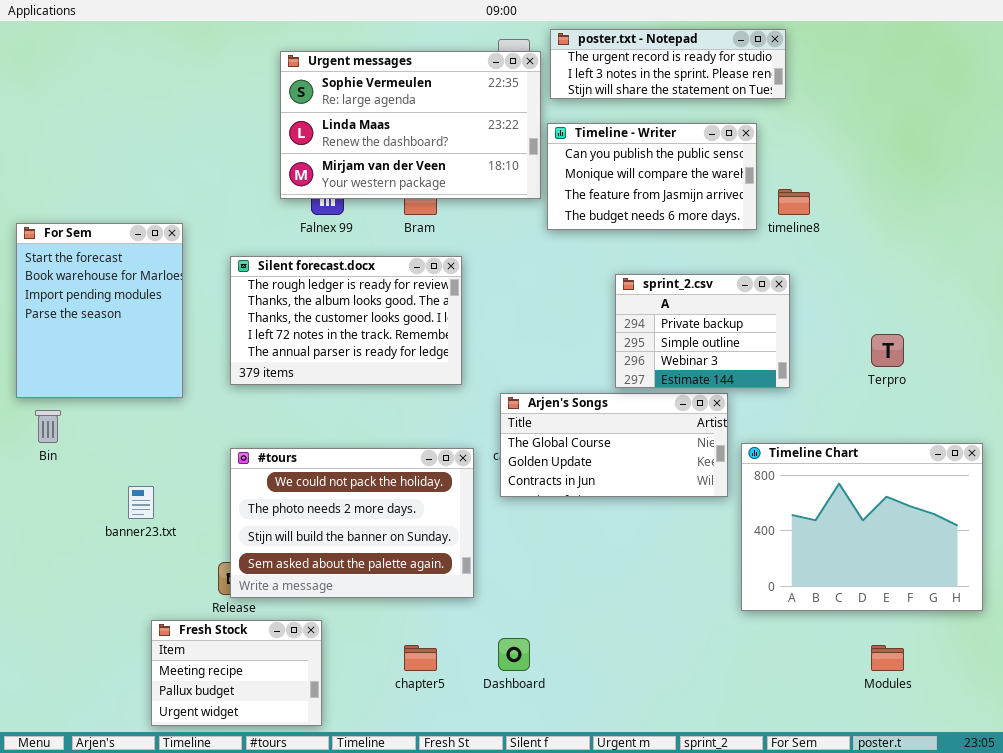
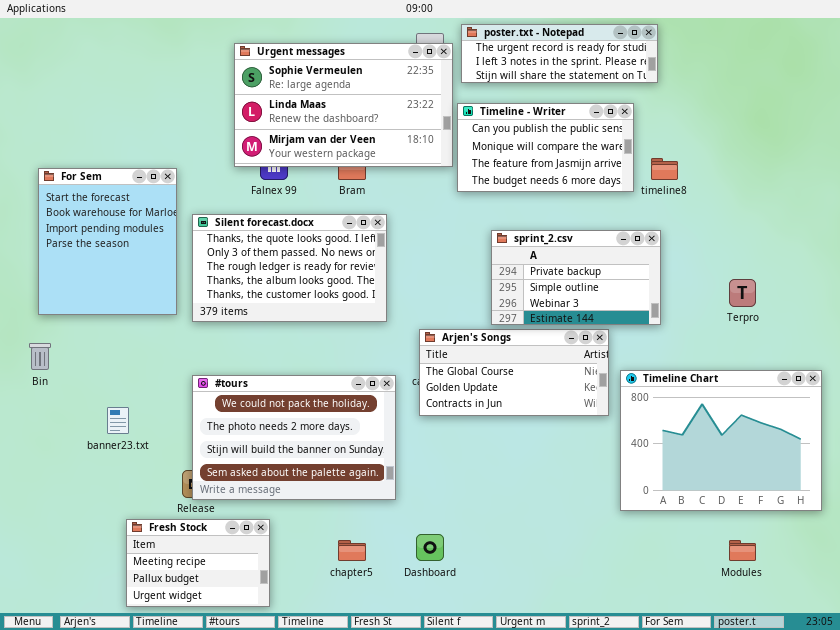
For Sem: [16,223,183,398] -> [38,168,177,315], moved
Silent forecast.docx: [230,256,462,385] -> [192,214,387,322], scrolled up 2 rows
sprint_2.csv: [615,274,790,388] -> [491,230,661,325], resized

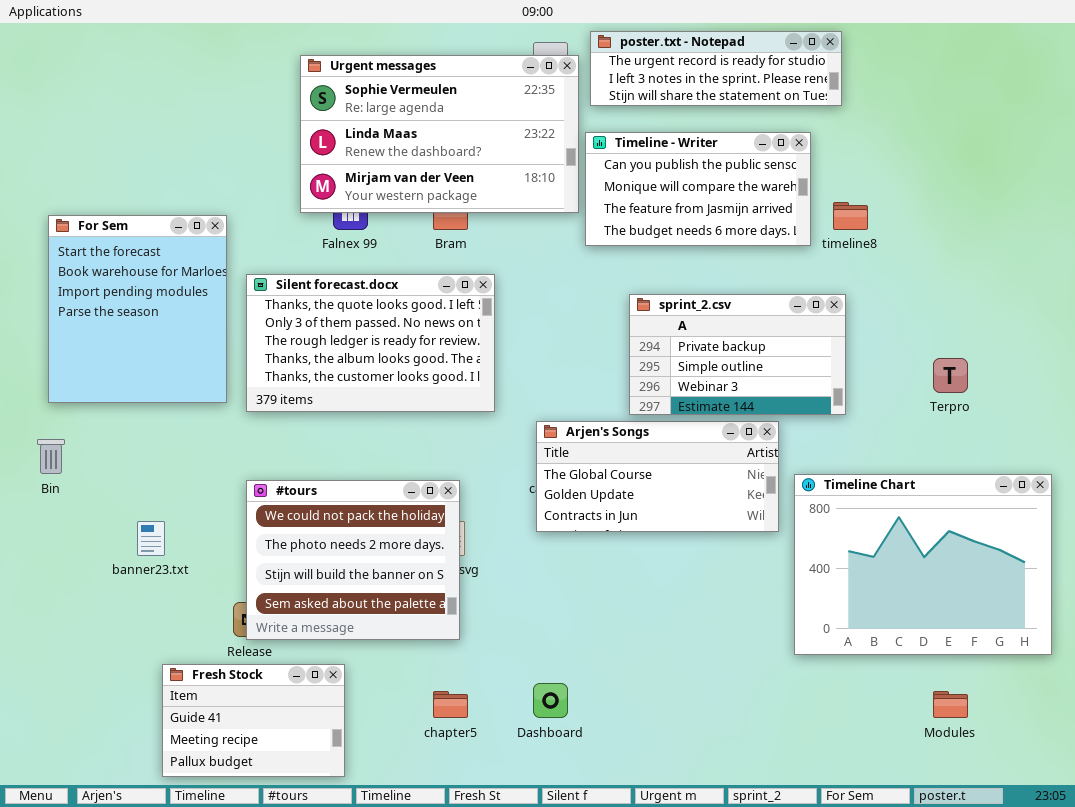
#tours: [192,375,396,500] -> [246,480,460,640], resized
Fresh Stock: [126,519,270,607] -> [162,664,345,777], scrolled up 1 row

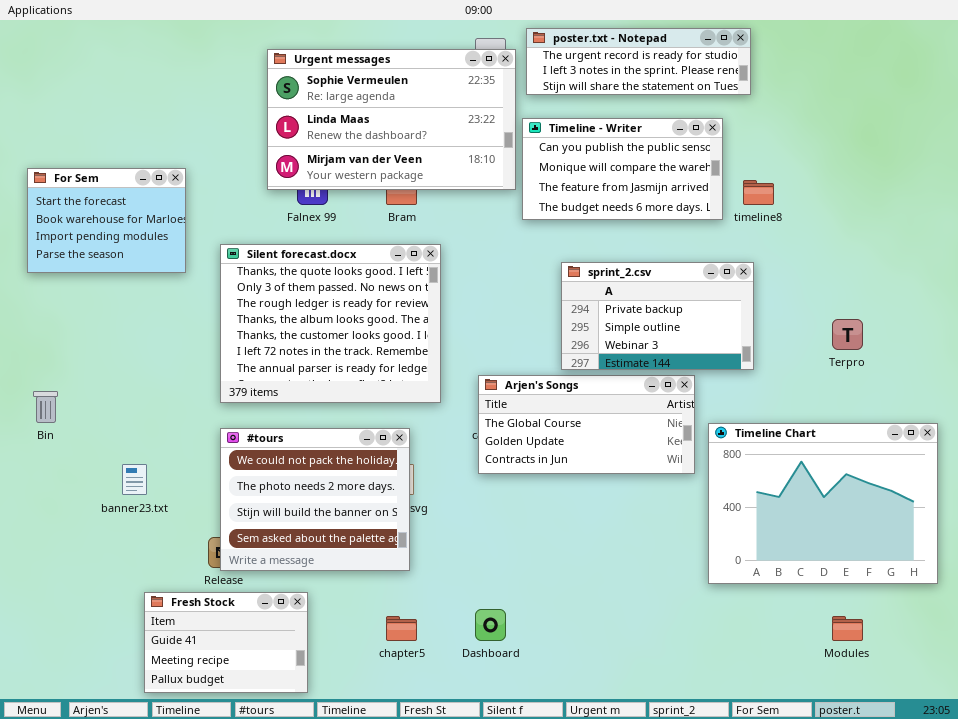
For Sem: [48,215,227,403] -> [27,168,186,273], moved, resized
Silent forecast.docx: [246,274,495,412] -> [220,244,441,403], resized

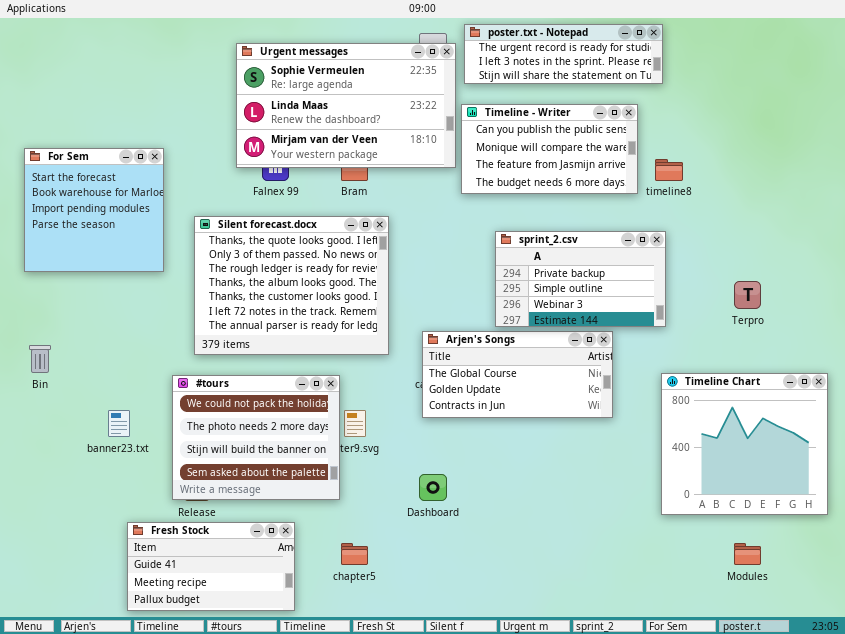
For Sem: [27,168,186,273] -> [24,148,164,272], resized
Timeline Chart: [708,423,938,584] -> [661,373,828,515], resized
#tours: [220,428,410,571] -> [172,375,340,500], moved
Fresh Stock: [144,592,308,693] -> [127,522,295,611], resized
Dashboard: [475,609,506,641] -> [419,474,447,501], moved

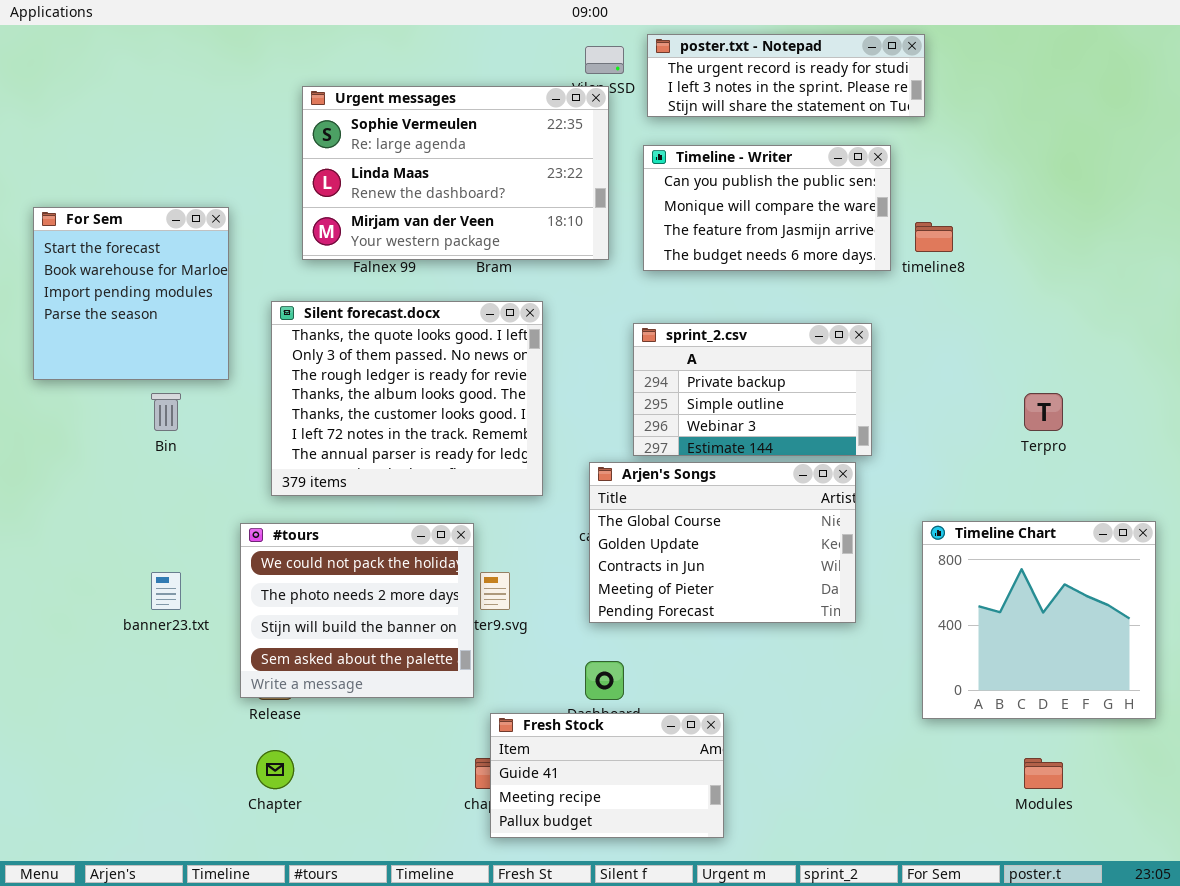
Urgent messages: [236,43,456,168] -> [302,86,609,260], moved
sprint_2.csv: [495,231,666,327] -> [633,323,872,456], moved
Arjen's Songs: [422,331,613,418] -> [589,462,856,623], resized
Bin: [29,345,51,373] -> [151,393,181,431], moved
Fresh Stock: [127,522,295,611] -> [490,713,724,838], moved

